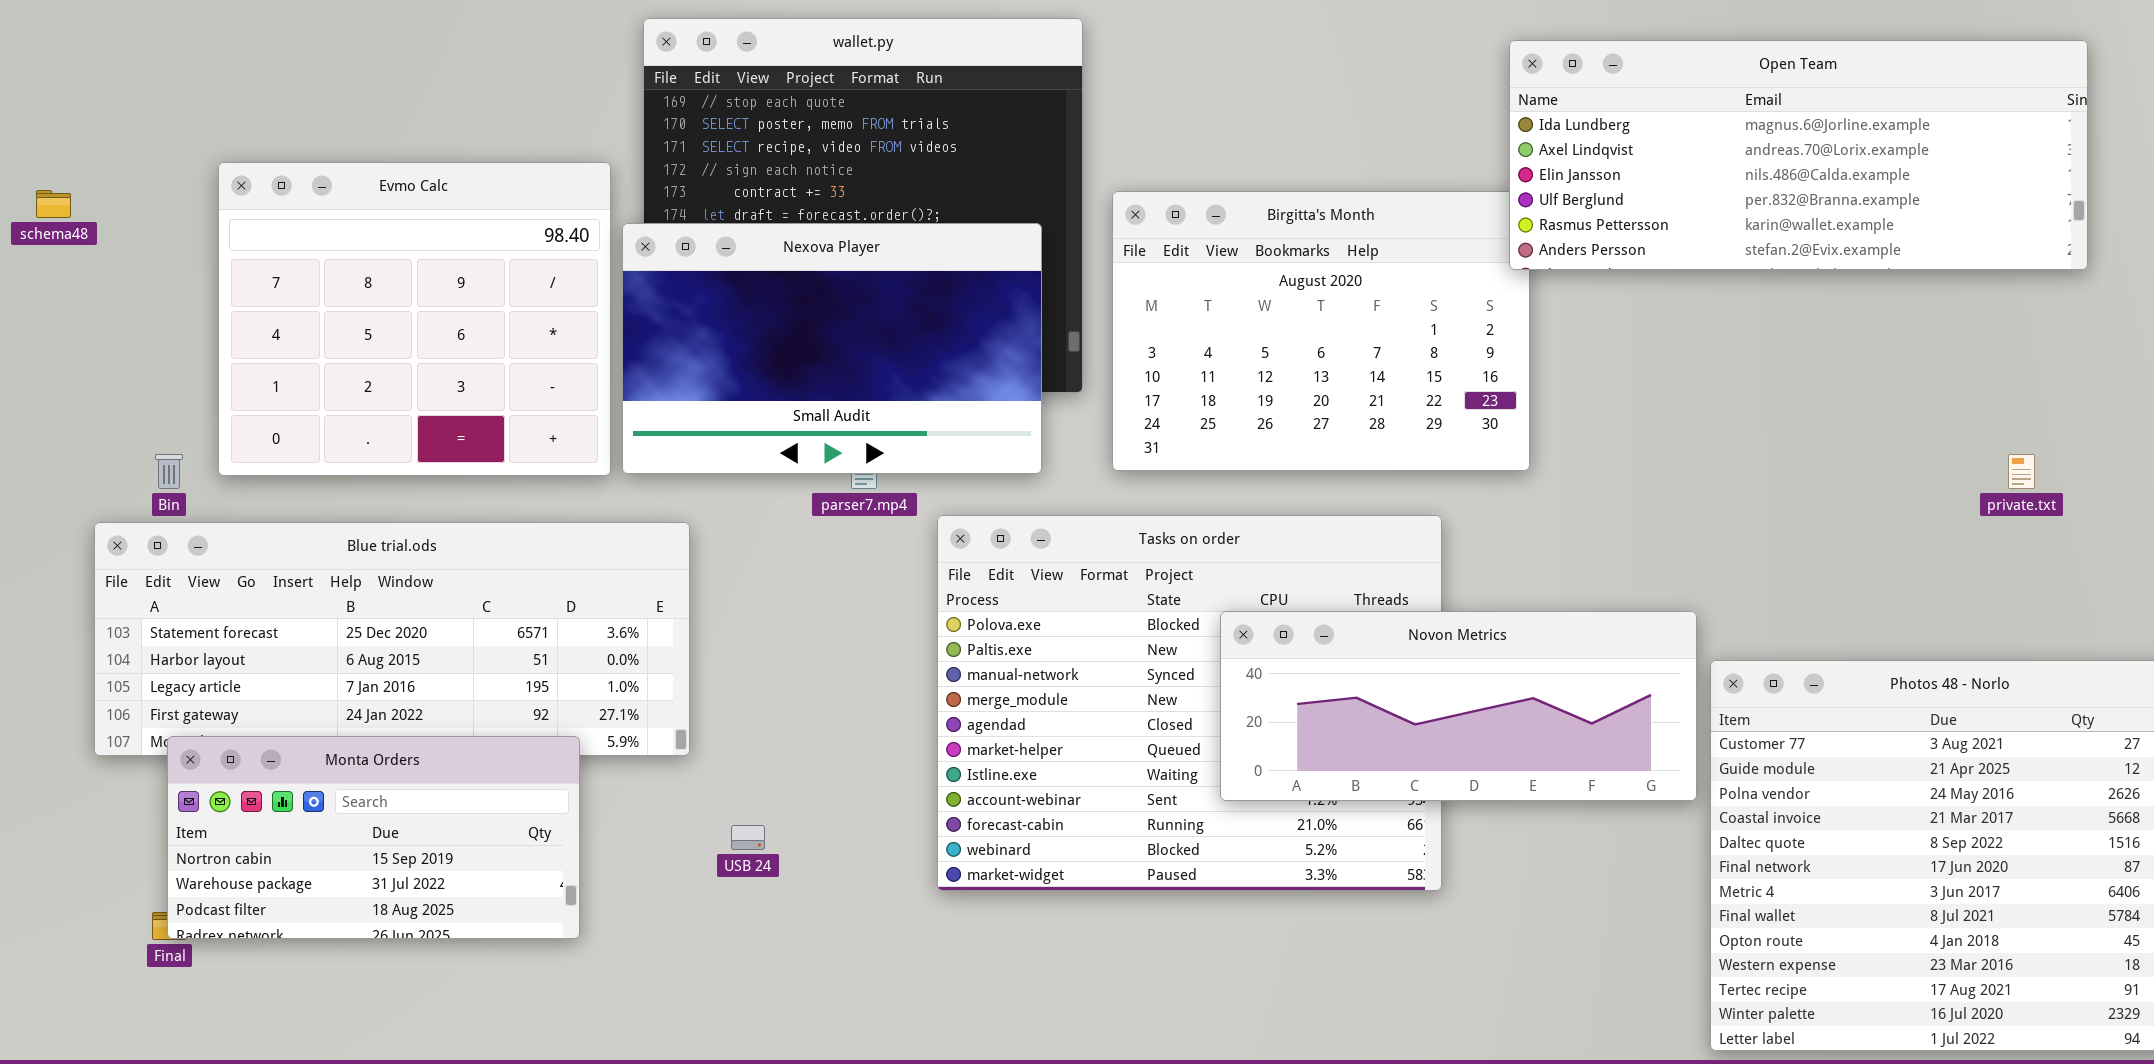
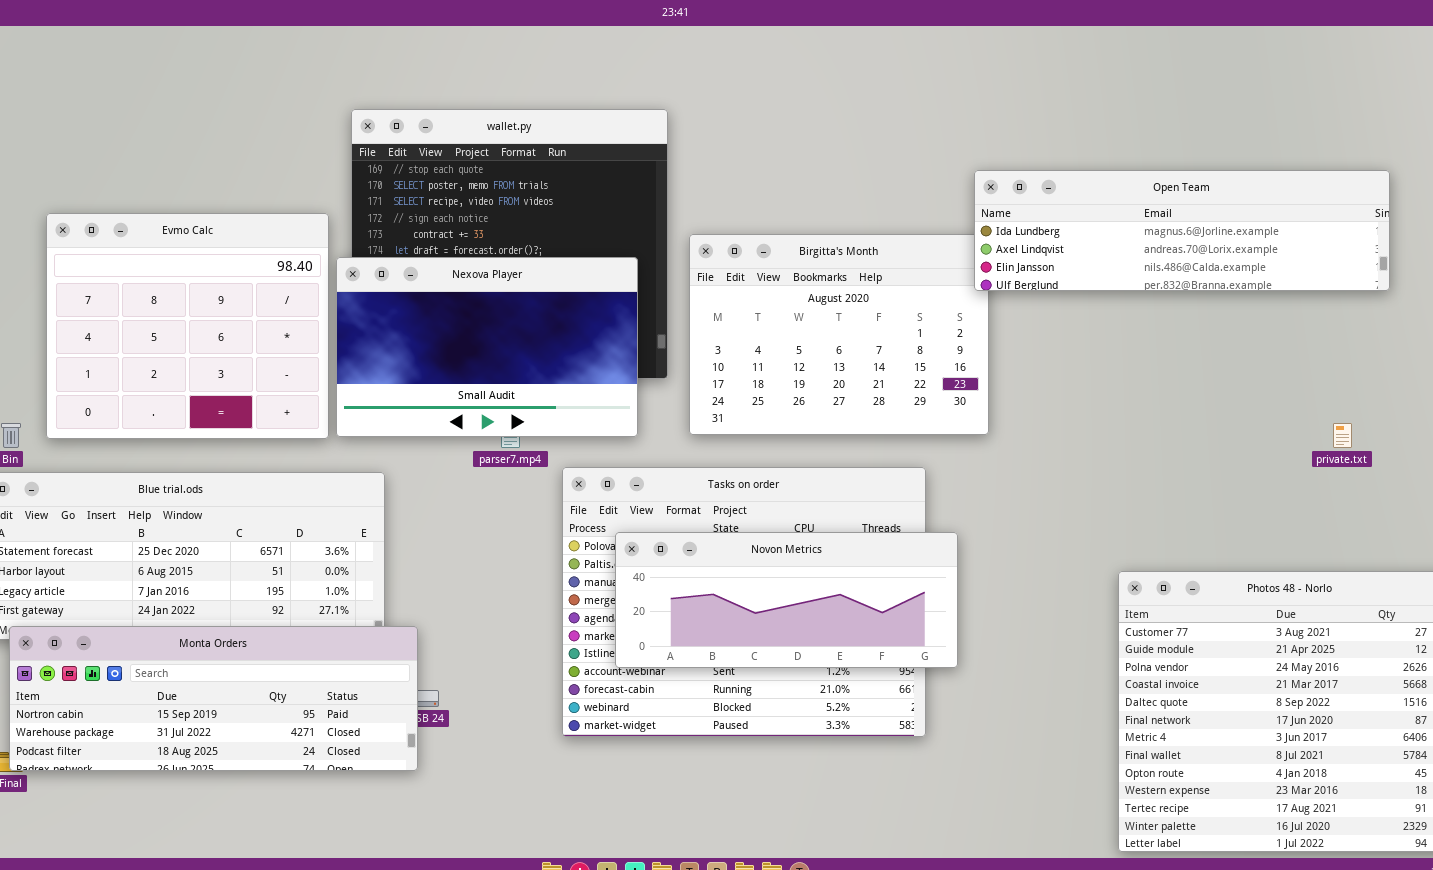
Open Team: [1509,40,2088,270] -> [974,170,1390,291], resized
Novon Metrics: [1220,611,1697,801] -> [615,532,958,668], moved
Monta Orders: [167,736,580,939] -> [9,626,418,771], resized

